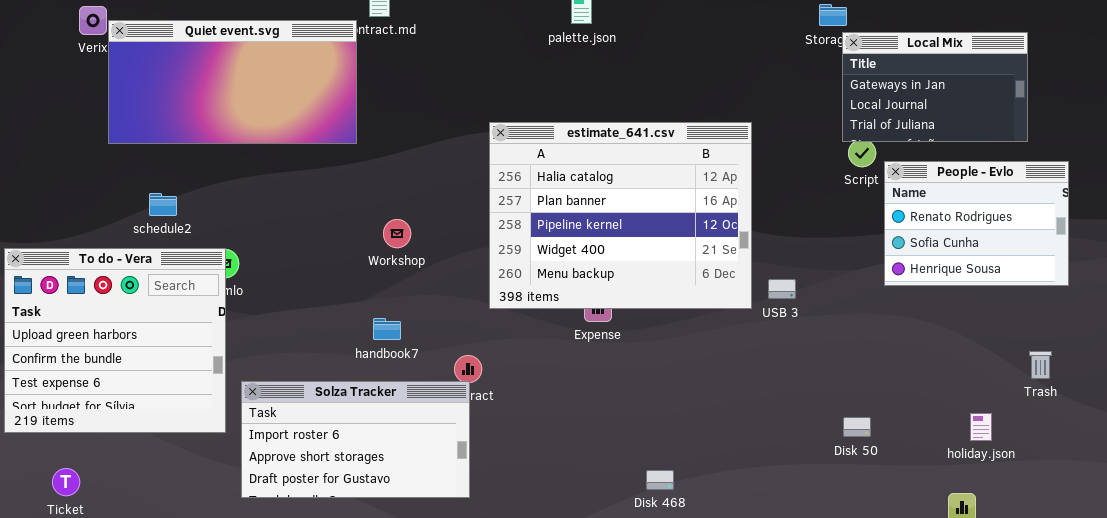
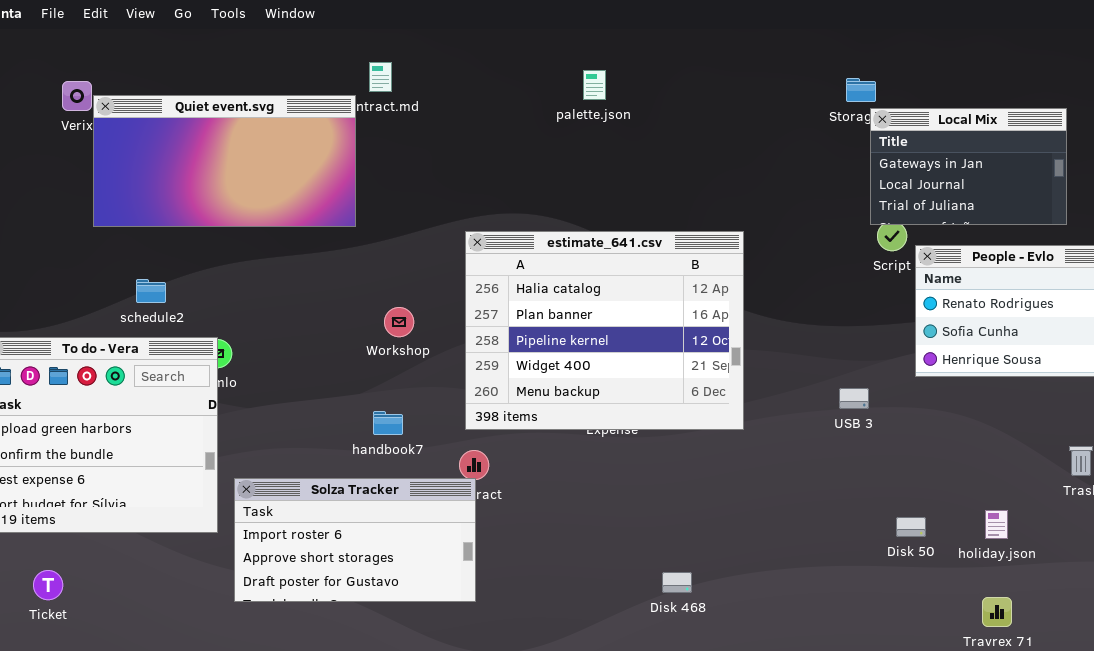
estimate_641.csv: [489,122,752,309] -> [465,231,744,430], moved
USB 3: [768,279,796,299] -> [839,388,869,409], moved
holiday.json: [970,413,992,441] -> [985,510,1008,539], moved
Disk 50: [843,417,871,437] -> [896,517,926,537], moved

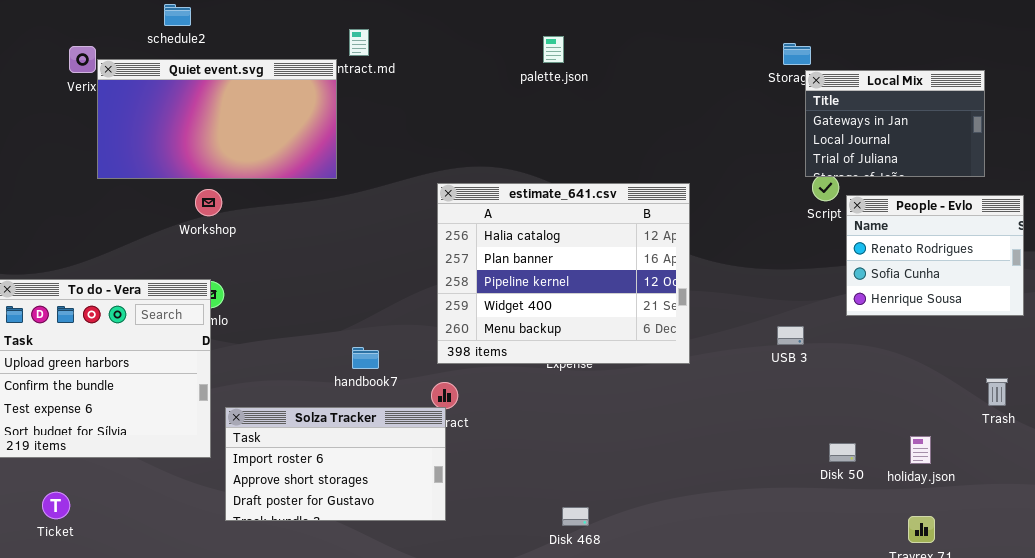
schedule2: [136,279,166,303] -> [164,4,191,26], moved
Workshop: [384,307,414,337] -> [195,189,222,216], moved
Disk 468: [662,572,692,593] -> [562,507,589,526], moved

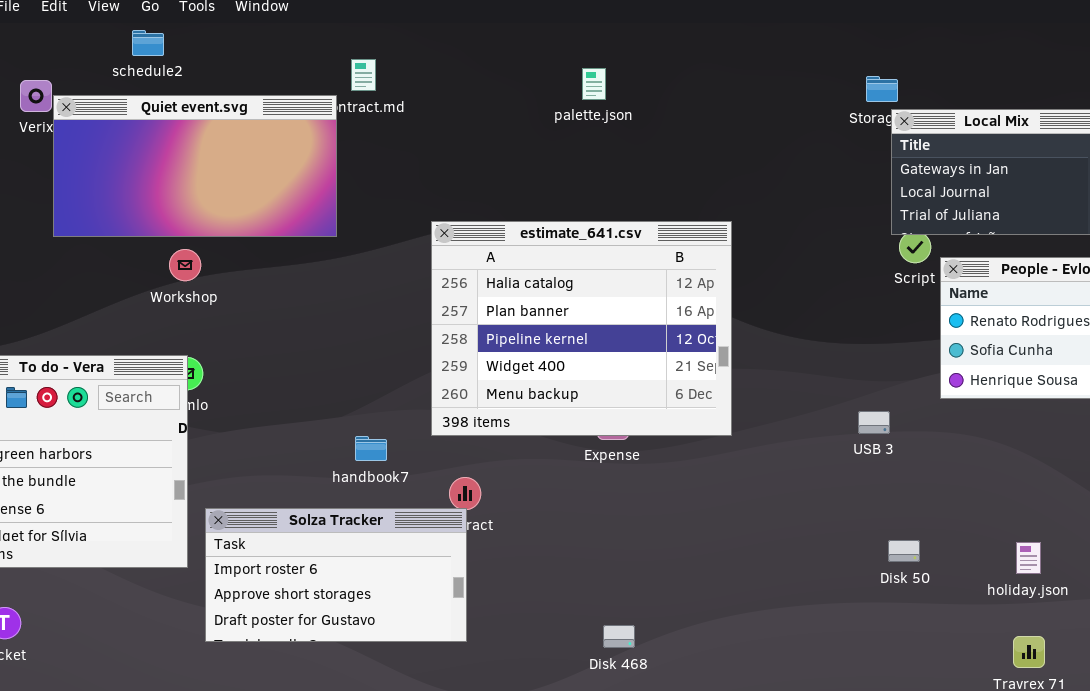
estimate_641.csv: [437,183,690,364] -> [431,221,732,436], moved
Disk 50: [829,443,856,462] -> [888,540,920,562], moved

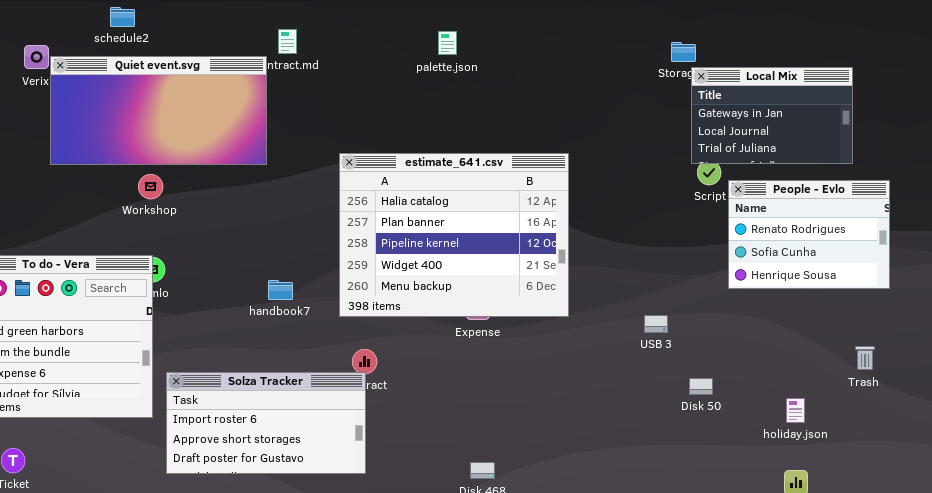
palette.json: [582,68,606,100] -> [438,31,457,55], moved
USB 3: [858,411,890,434] -> [644,315,668,333], moved
handbook7: [355,436,387,461] -> [268,280,293,300], moved
Disk 50: [888,540,920,562] -> [689,378,713,395], moved

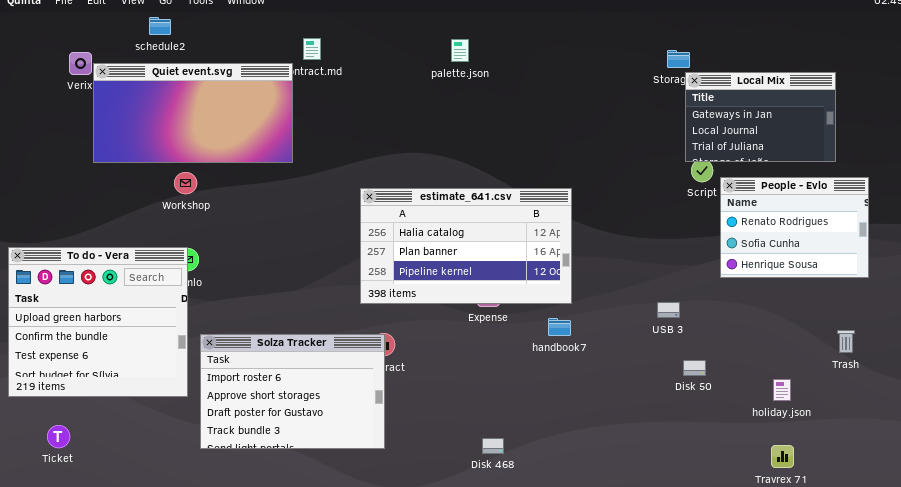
estimate_641.csv: [339,153,569,317] -> [360,188,572,304], resized
handbook7: [268,280,293,300] -> [548,318,571,336], moved
USB 3: [644,315,668,333] -> [657,302,680,318], moved
Solza Tracker: [166,372,366,474] -> [200,334,385,449], resized

